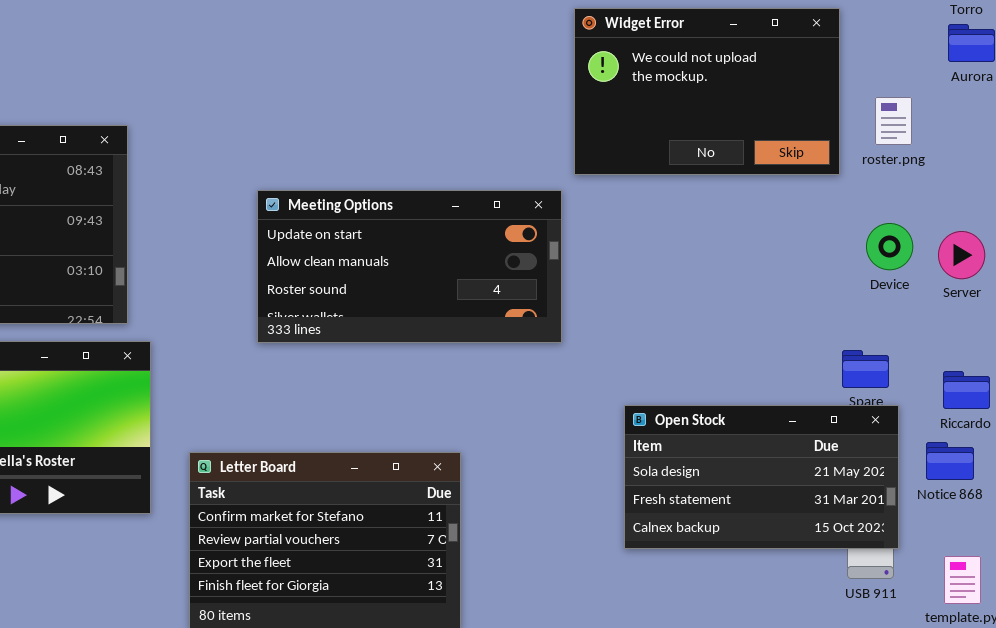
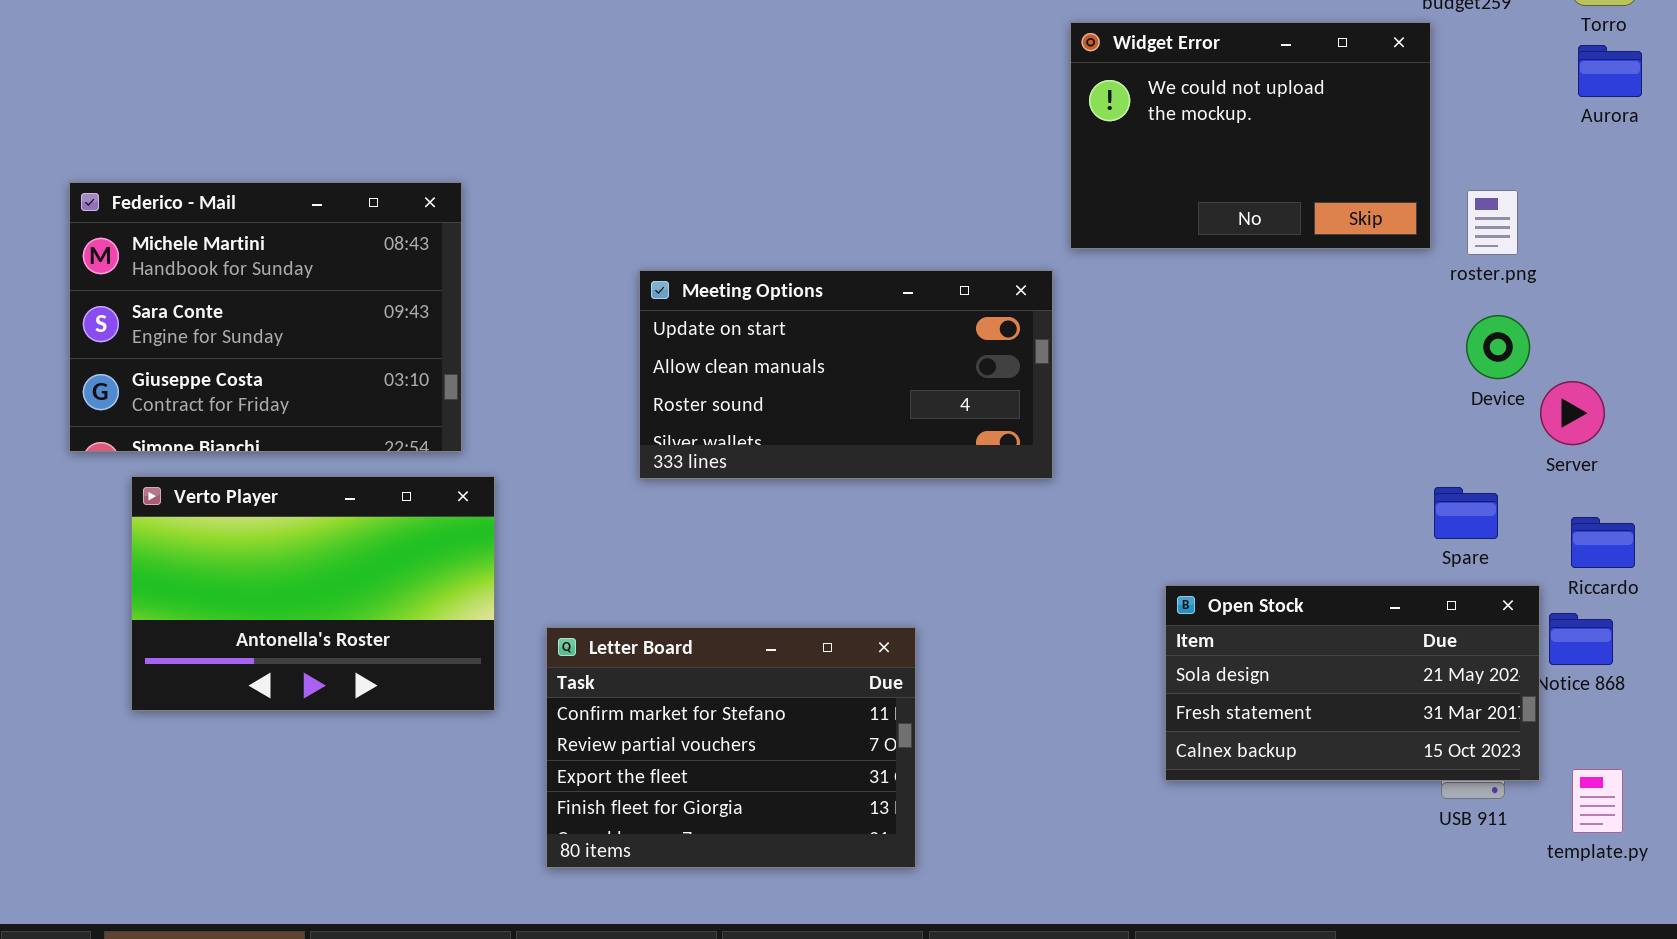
roster.png: [875,97,912,145] -> [1467,190,1518,255], moved
Server: [938,231,985,279] -> [1540,381,1605,445], moved
Open Stock: [624,405,899,549] -> [1165,585,1540,781], moved

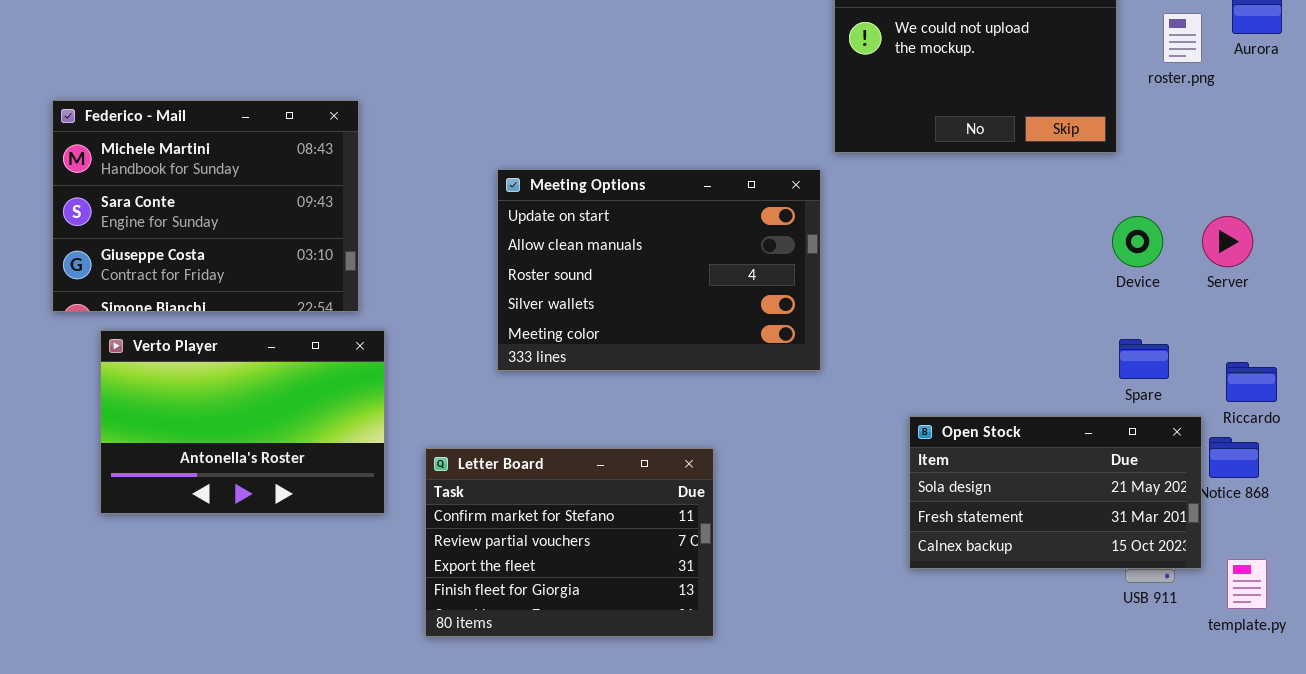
roster.png: [1467,190,1518,255] -> [1163,13,1202,63], moved
Meeting Options: [639,270,1053,479] -> [497,169,821,371], resized
Device: [1466,315,1530,379] -> [1112,216,1163,267], moved
Server: [1540,381,1605,445] -> [1202,216,1253,267], moved

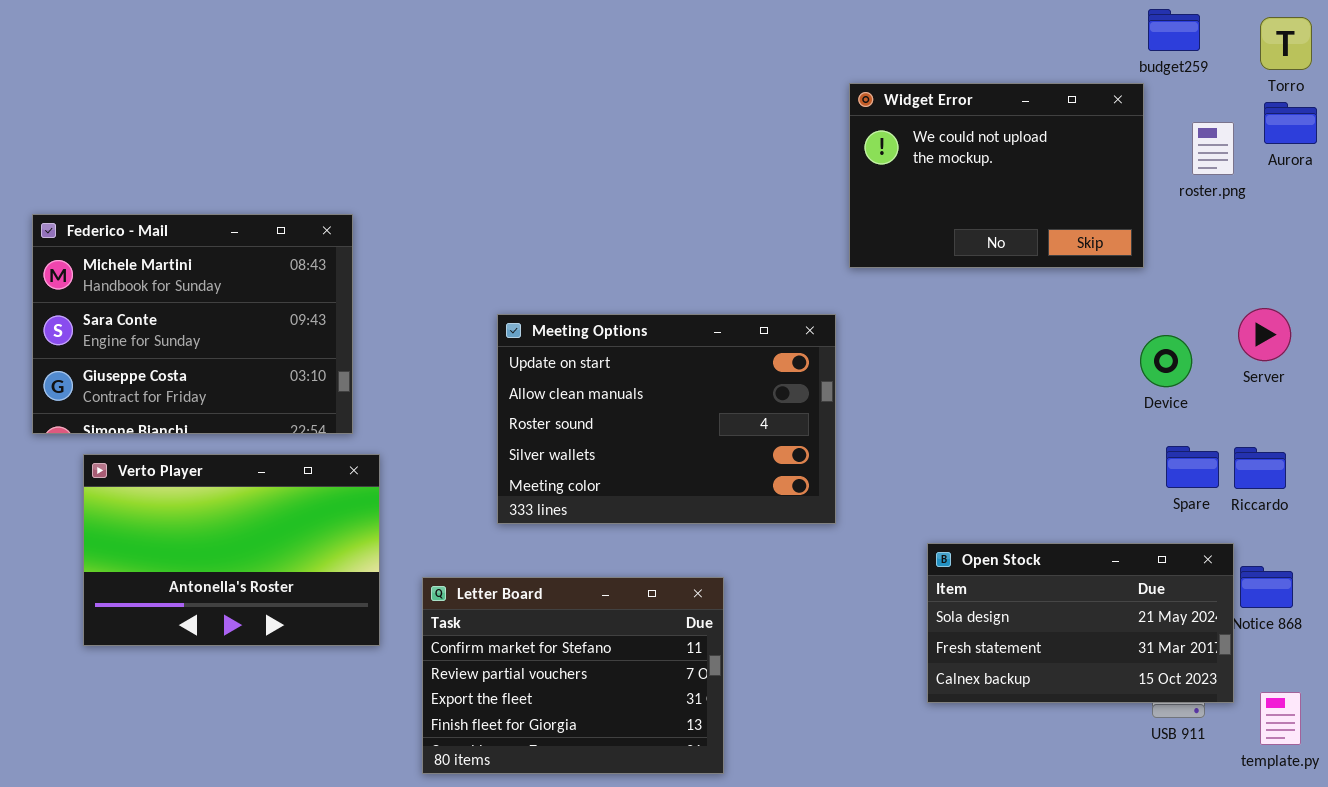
Meeting Options: [497,169,821,371] -> [497,314,836,524], moved
Server: [1202,216,1253,267] -> [1238,308,1291,361], moved
Spare: [1119,339,1169,379] -> [1166,446,1219,488], moved
Riccardo: [1226,362,1277,402] -> [1234,447,1286,489], moved

